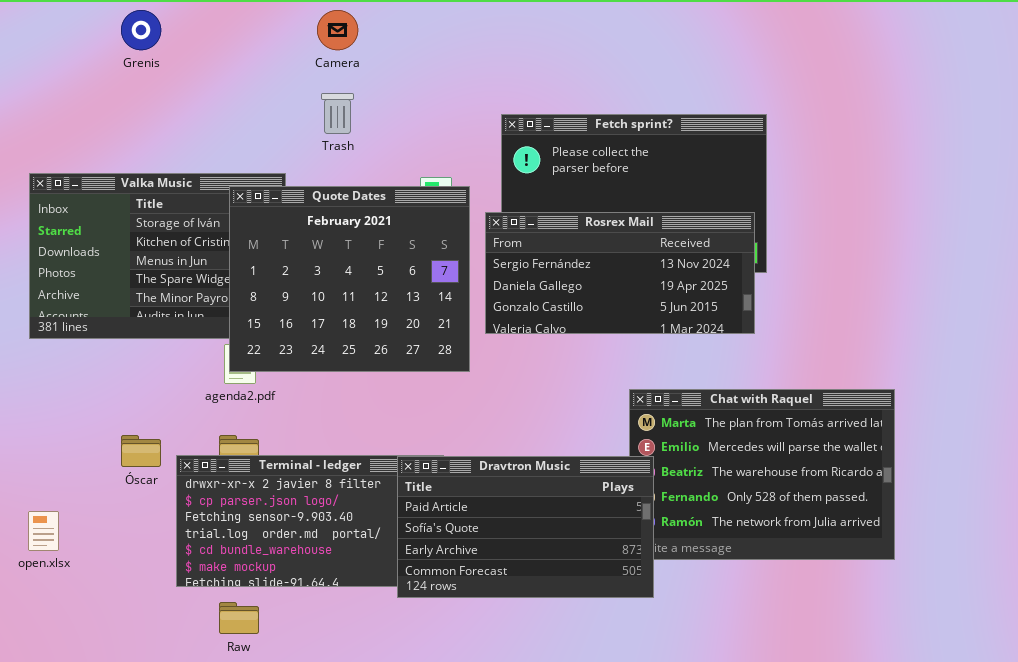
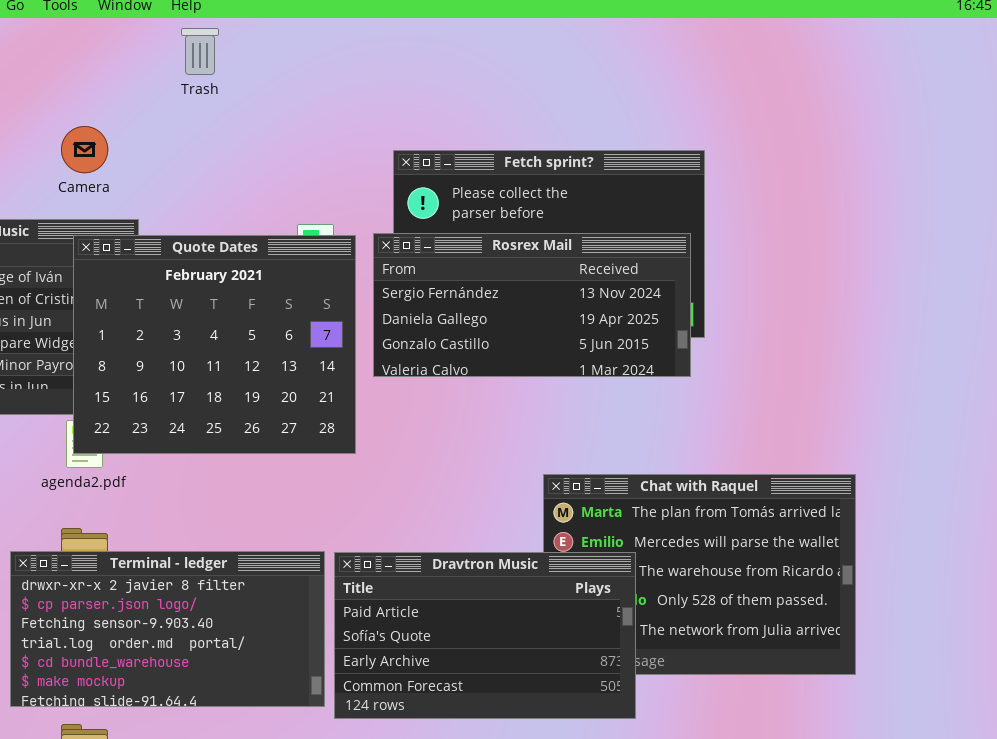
Camera: [317,10,358,50] -> [61,126,108,173], moved
Trash: [321,93,354,134] -> [181,28,219,75], moved
Rosrex Mail: [485,212,755,334] -> [373,233,691,377], moved
Dravtron Music: [397,456,654,598] -> [334,552,636,719], moved

